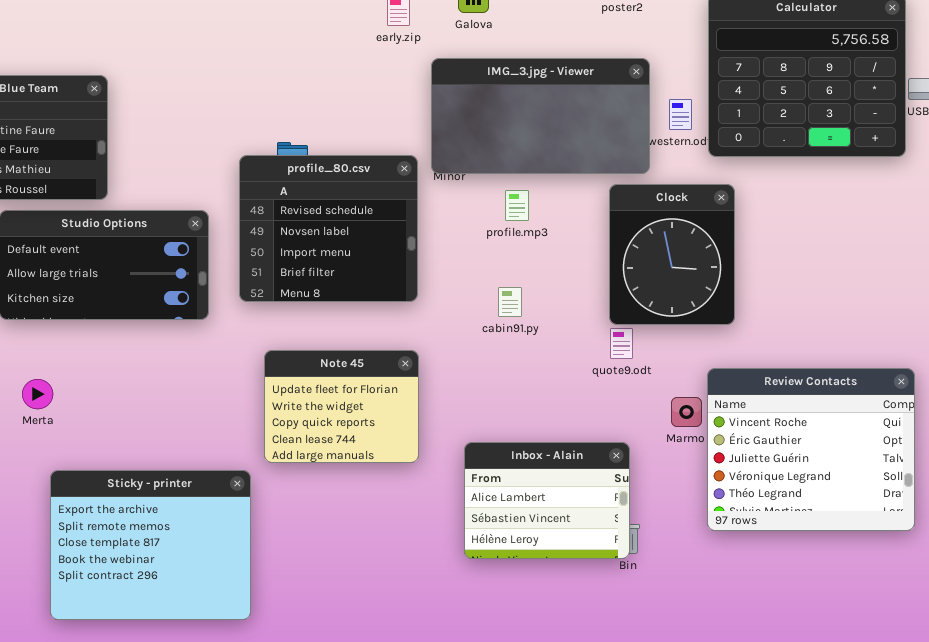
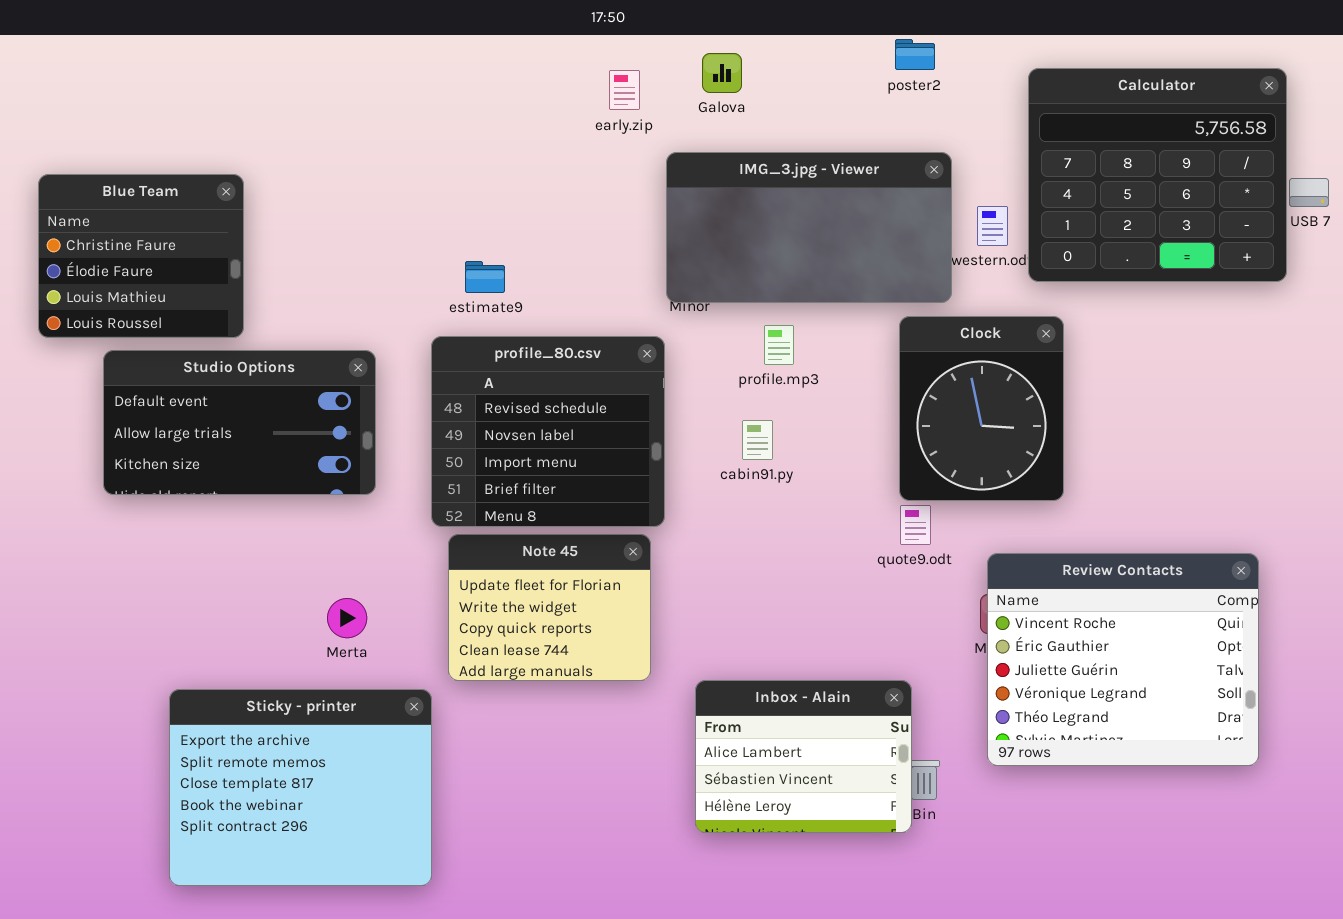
profile_80.csv: [239,155,418,302] -> [431,336,665,527], moved
cabin91.py: [498,287,522,317] -> [742,420,773,460], moved
Review Contacts: [707,368,915,531] -> [987,553,1259,766], moved
Merta: [22,379,53,409] -> [327,598,367,638], moved
Inbox - Alain: [464,442,630,559] -> [695,680,912,833], moved

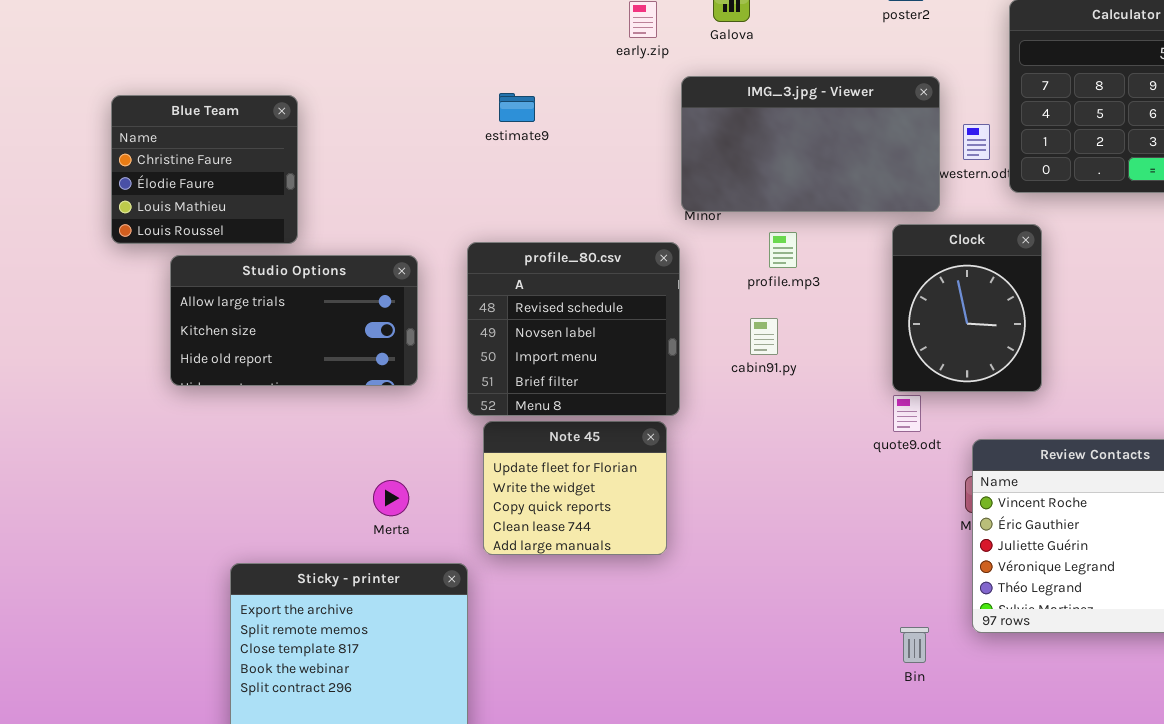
estimate9: [465,261,505,293] -> [499,93,535,122], moved
Studio Options: [103,350,376,495] -> [170,255,418,386], scrolled down 1 row
Inbox - Alain: [695,680,912,833] -> none, closed

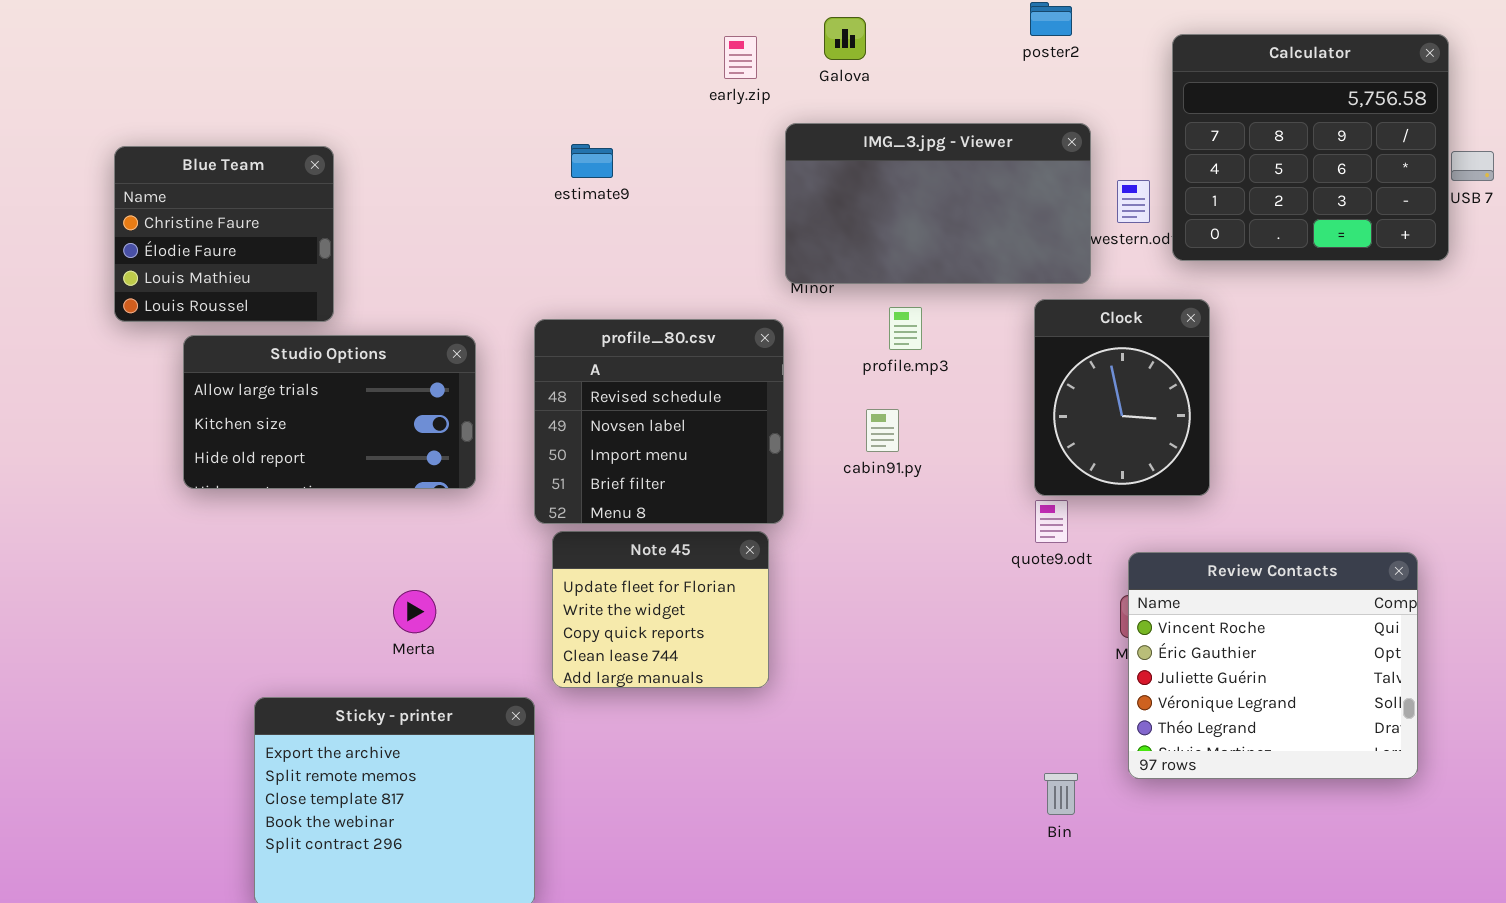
Merta: [373,480,409,516] -> [393,590,436,633], moved

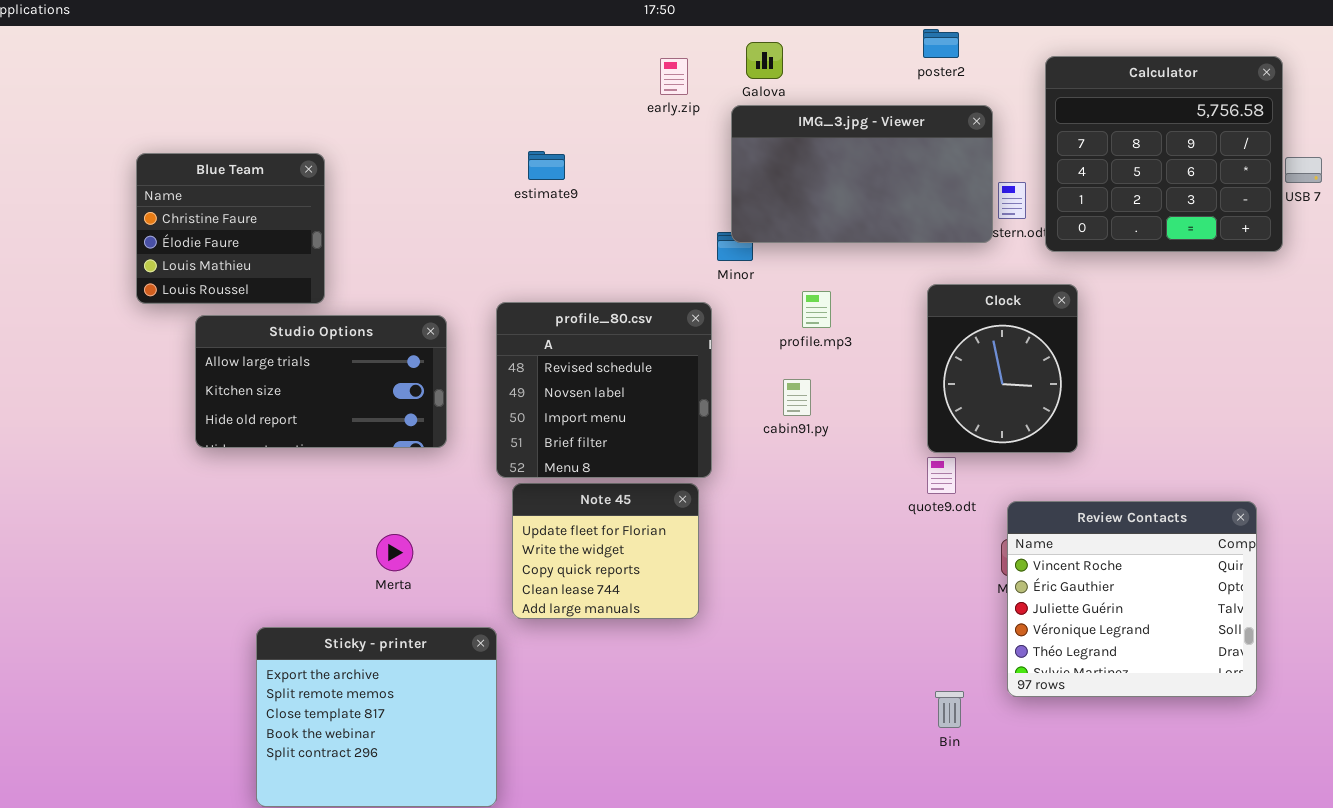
IMG_3.jpg - Viewer: [785,123,1091,284] -> [731,105,993,243], moved

